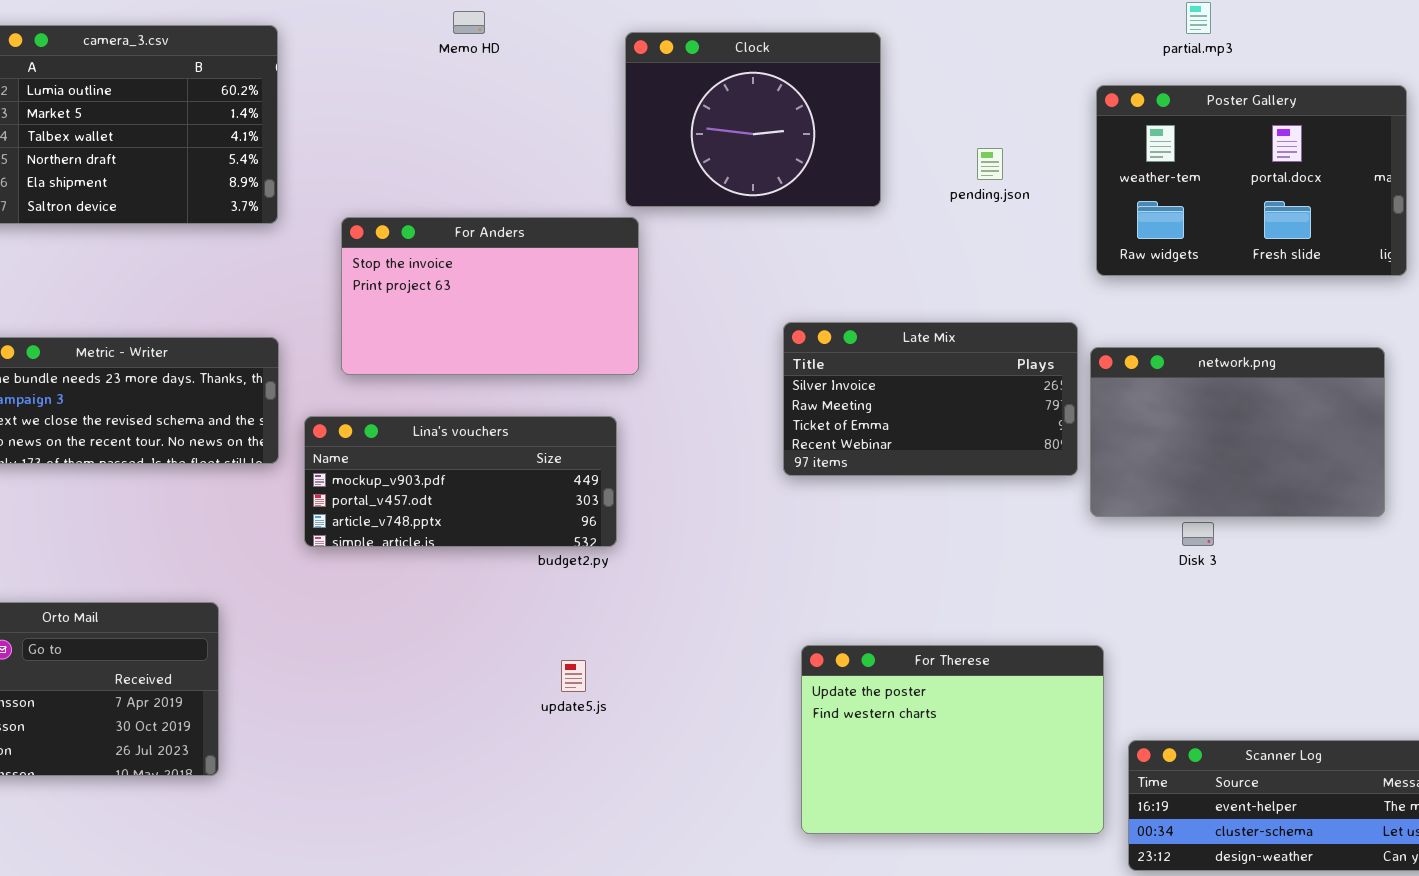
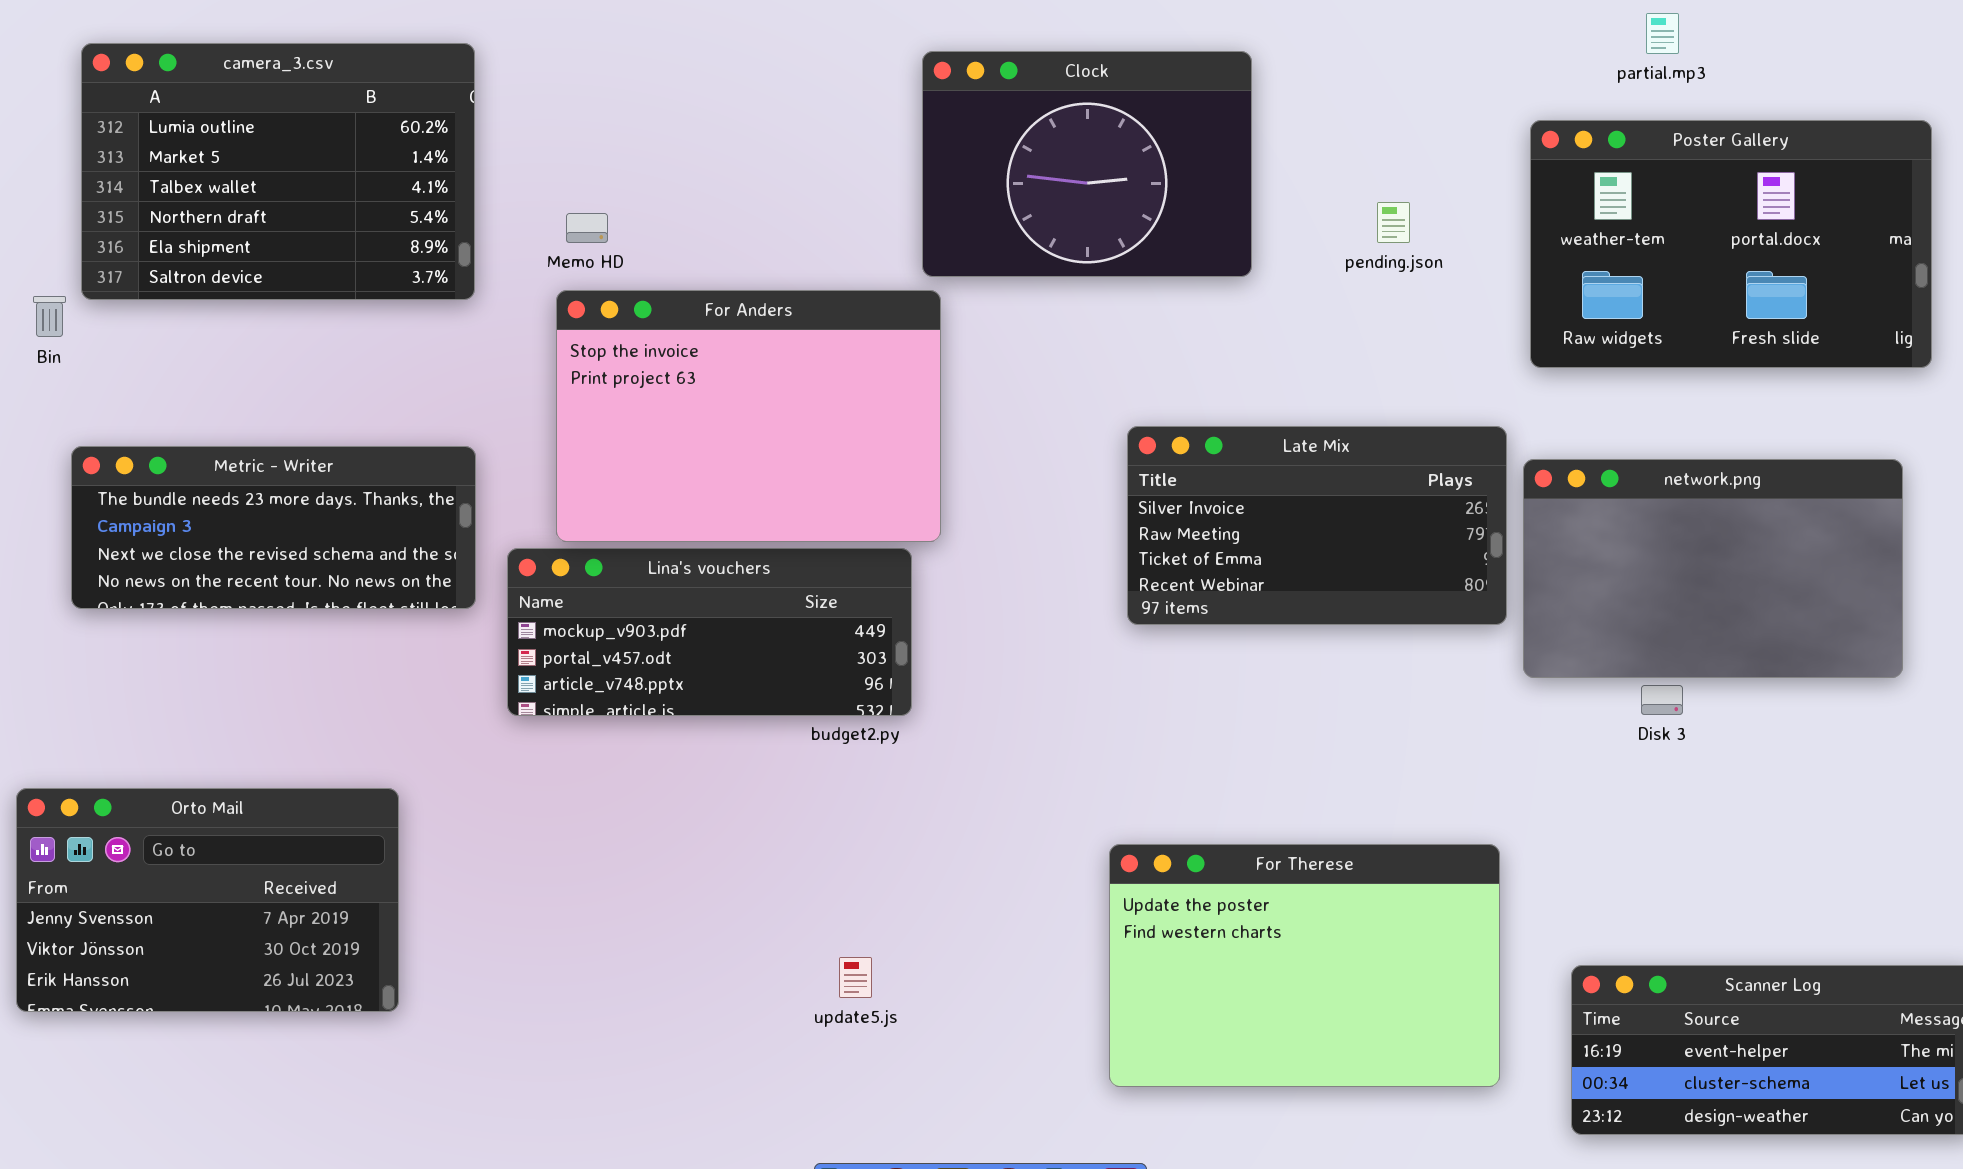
Memo HD: [453,11,485,34] -> [566,213,608,243], moved
For Anders: [341,217,639,375] -> [556,290,941,542], resized
For Therese: [801,645,1104,834] -> [1109,844,1500,1087], moved
update5.js: [561,660,586,692] -> [839,957,872,998], moved

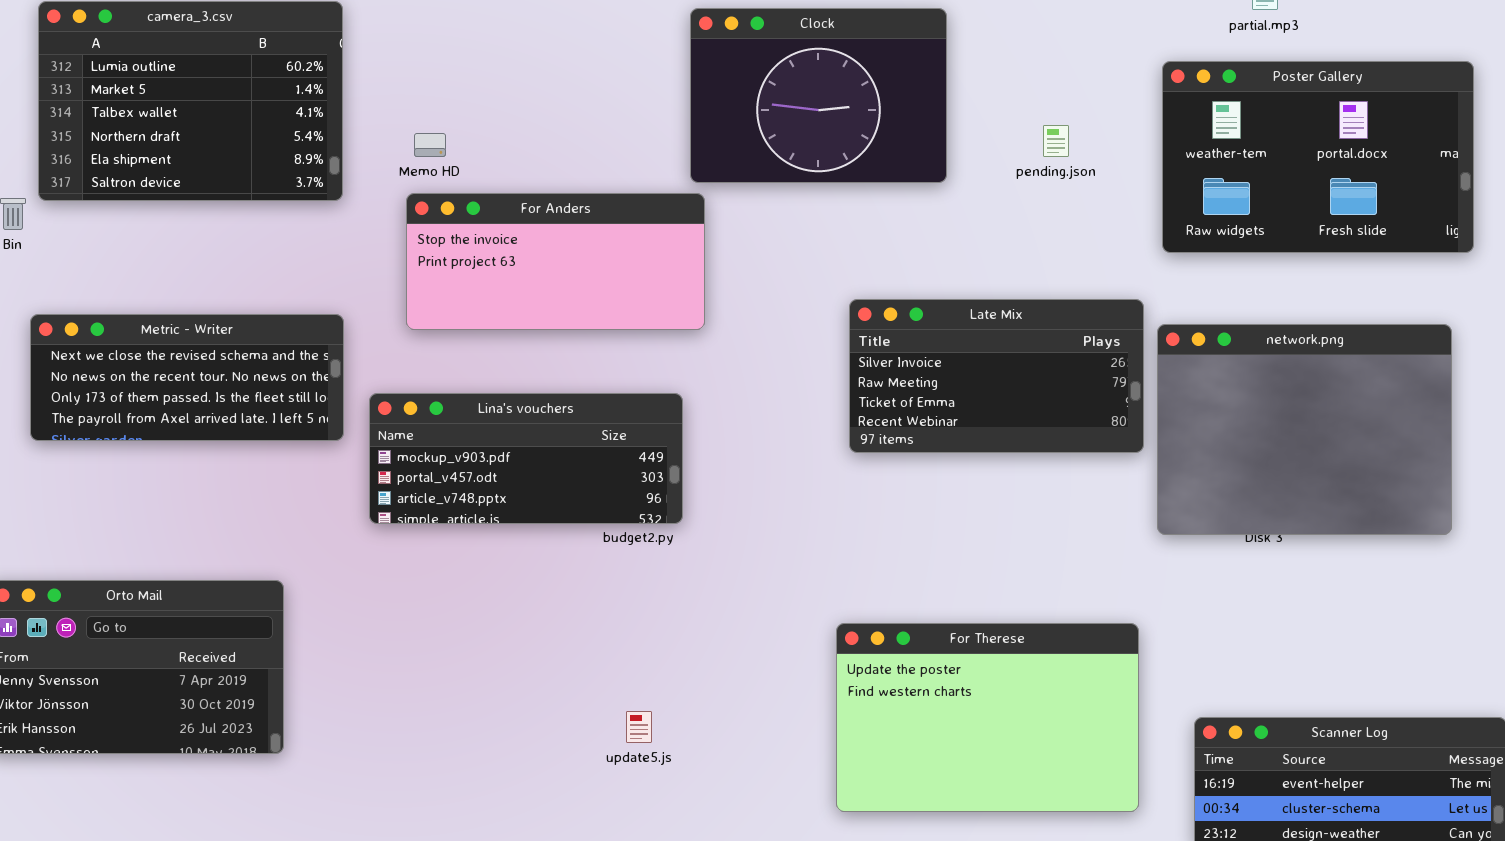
For Anders: [556,290,941,542] -> [406,193,705,330], resized
Metric - Writer: [71,446,476,609] -> [30,314,344,441], scrolled down 2 rows
network.png: [1523,459,1903,678] -> [1157,324,1452,535], resized

